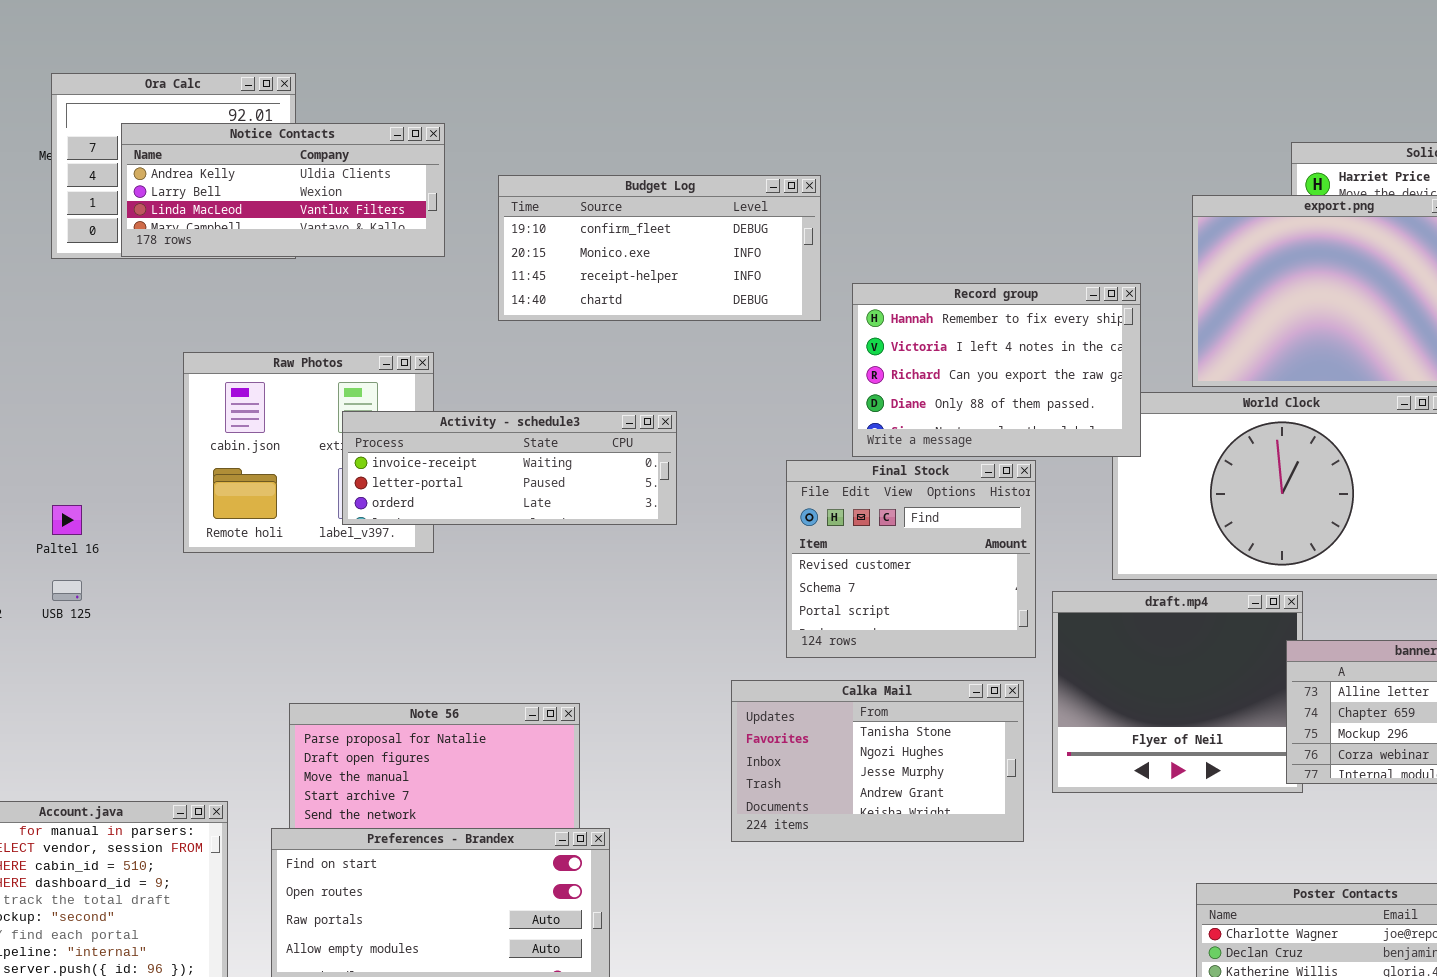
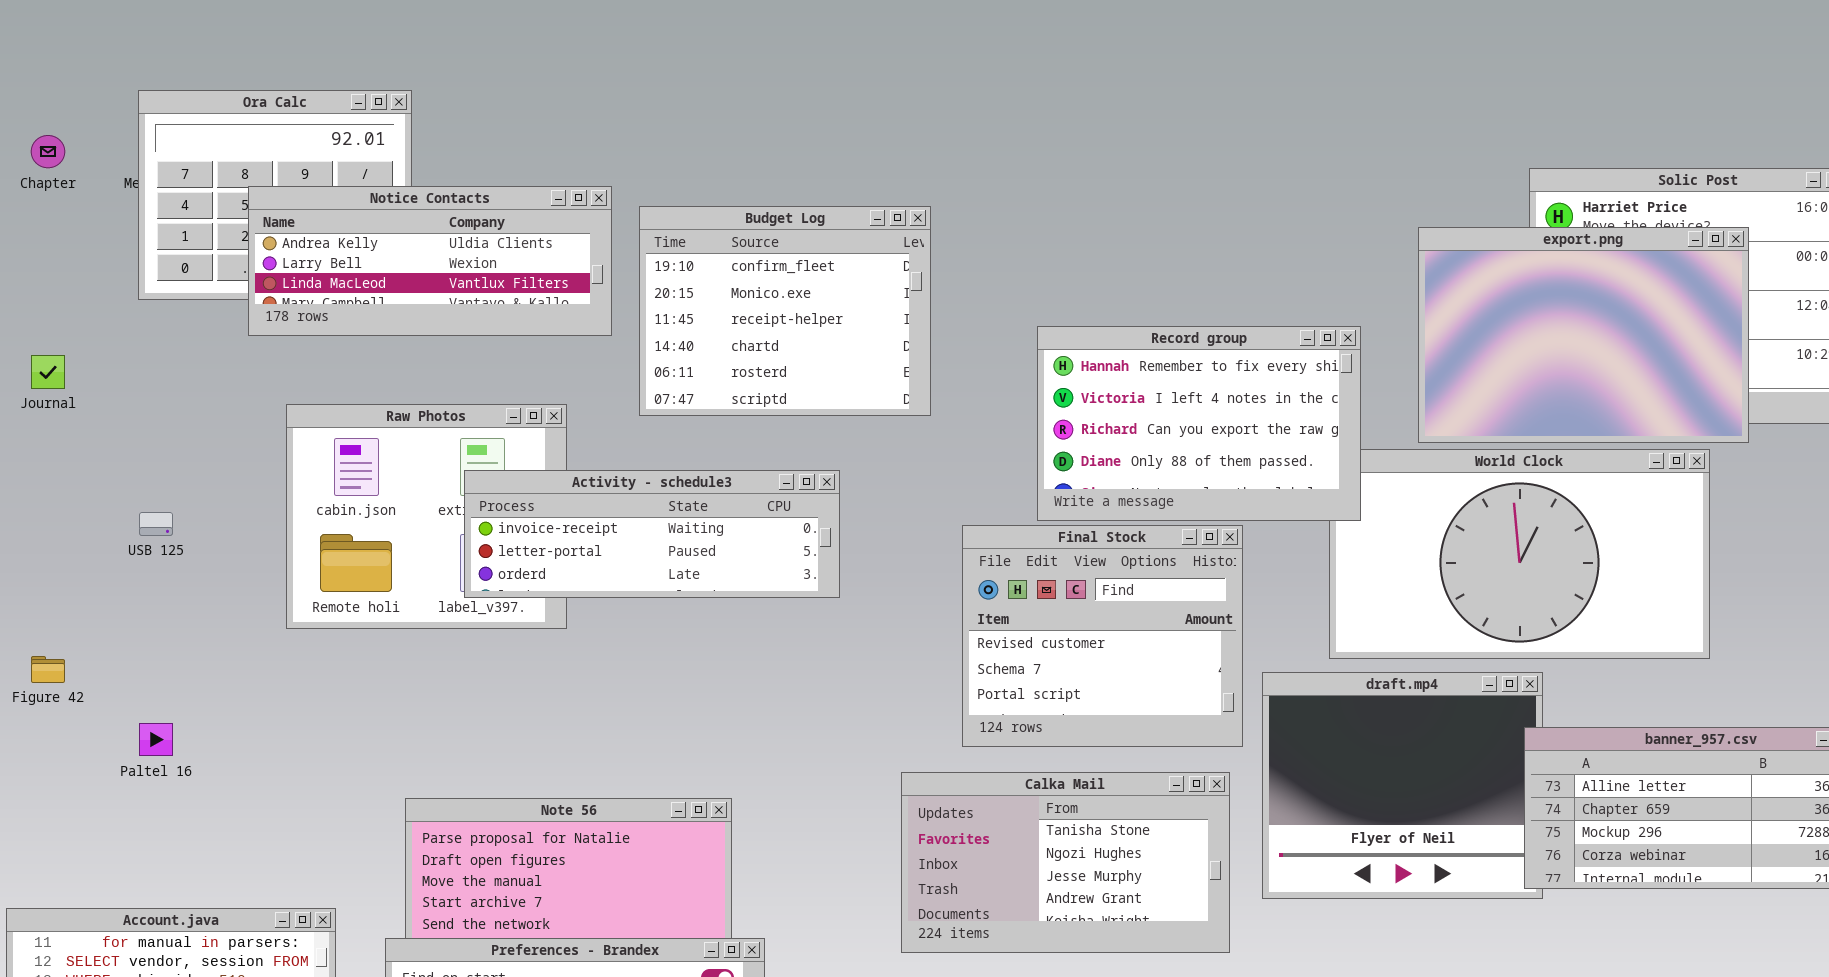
Notice Contacts: [121,123,445,257] -> [248,186,612,336], moved
Budget Log: [498,175,821,321] -> [639,206,931,416], resized
Paltel 16: [52,505,82,535] -> [139,723,173,756], moved
USB 125: [52,580,82,601] -> [139,512,173,536], moved

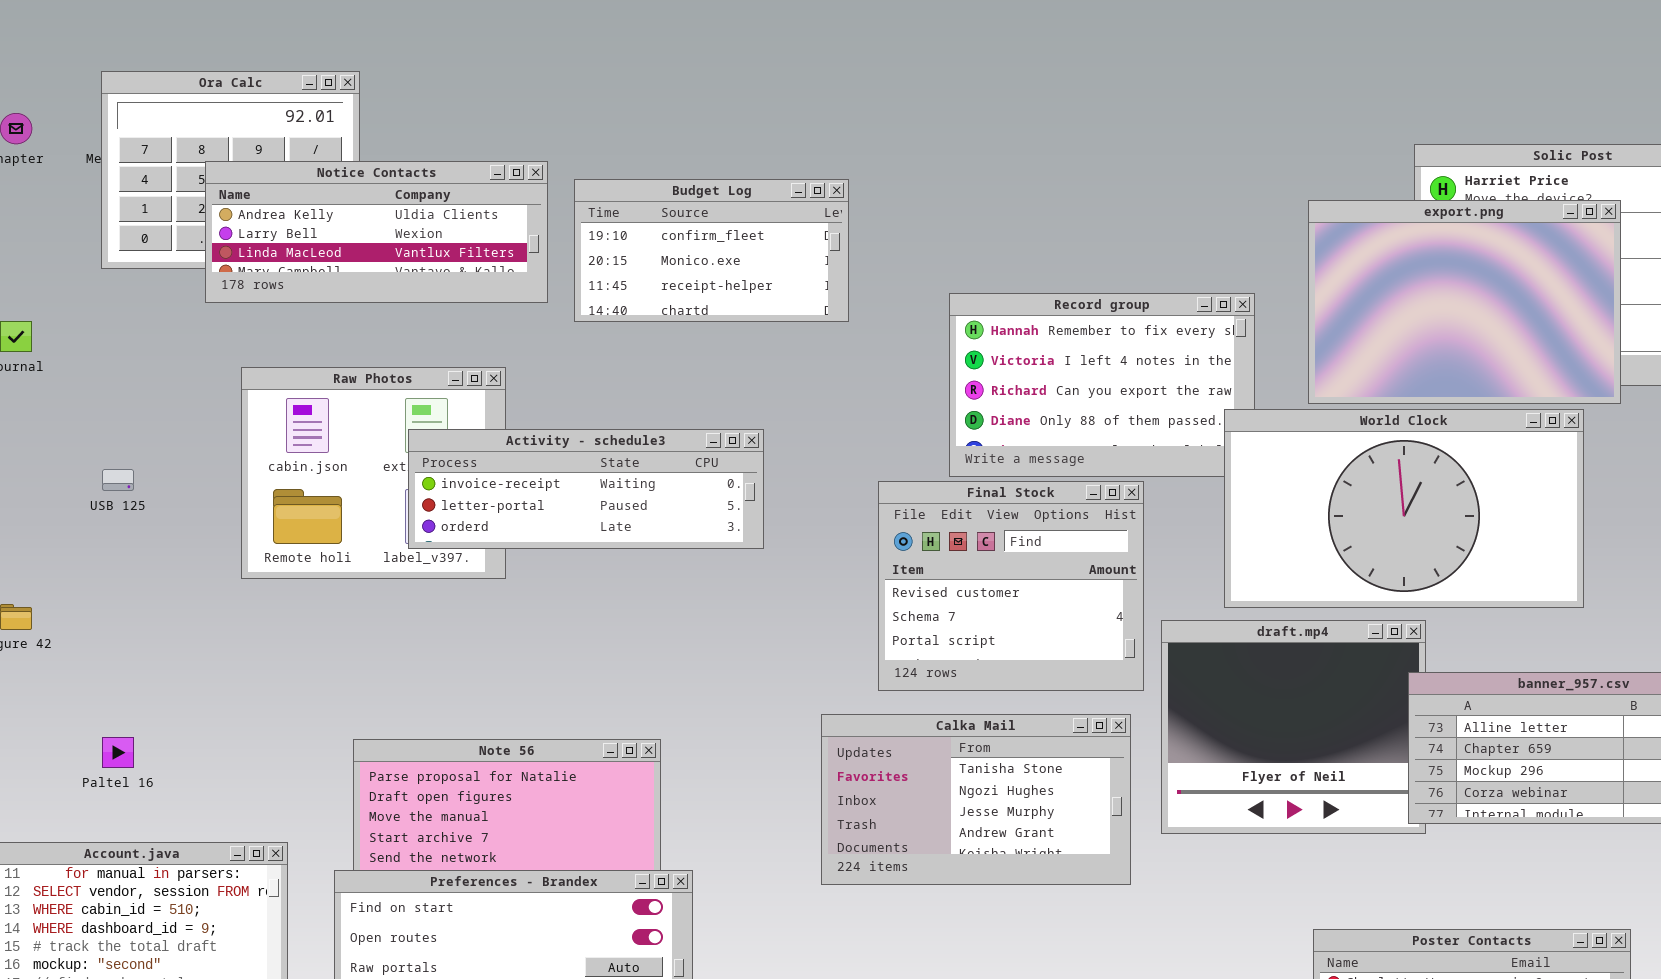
Budget Log: [639,206,931,416] -> [574,179,849,322], resized
World Clock: [1329,449,1710,659] -> [1224,409,1584,608], raised
Paltel 16: [139,723,173,756] -> [102,737,134,768], moved

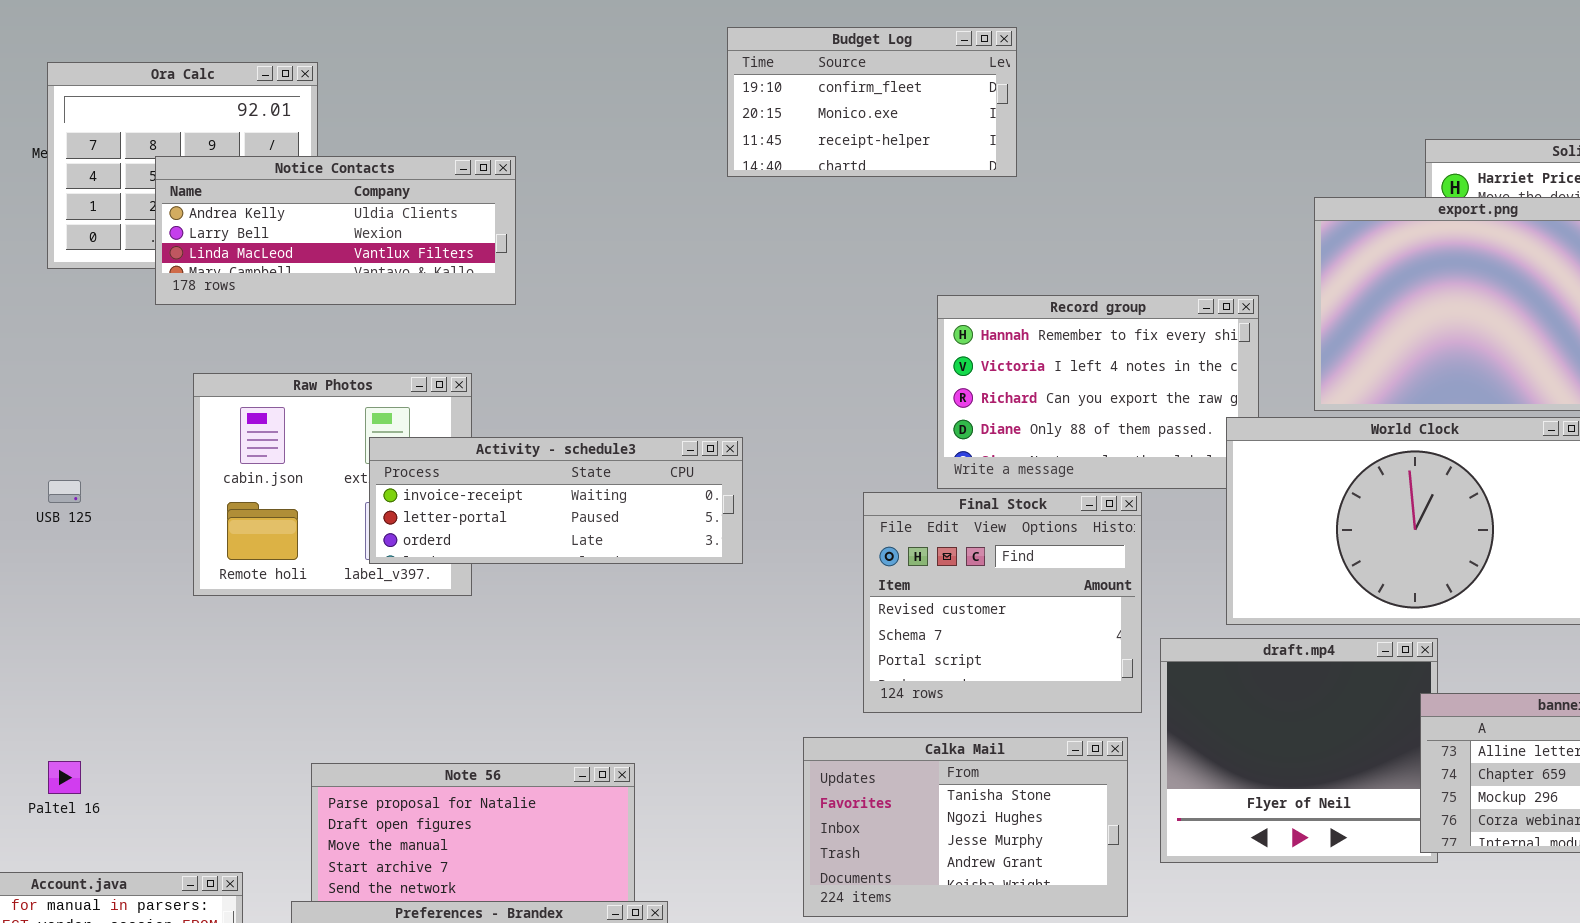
Budget Log: [574,179,849,322] -> [727,27,1017,177], moved

